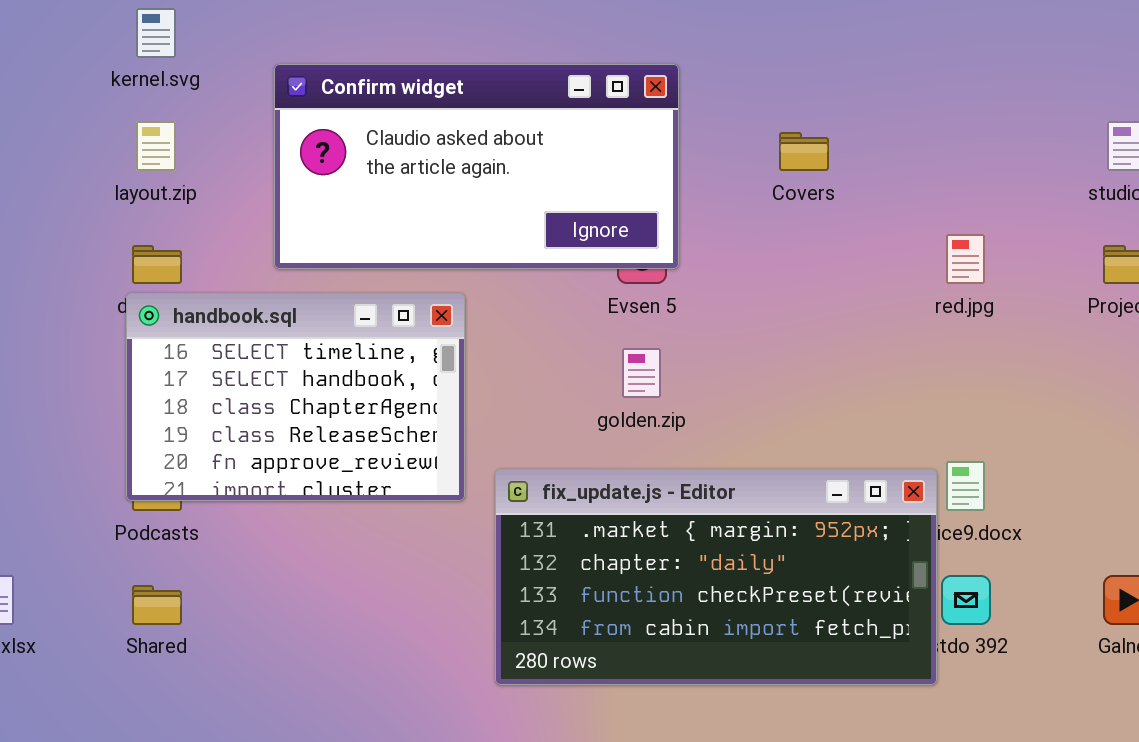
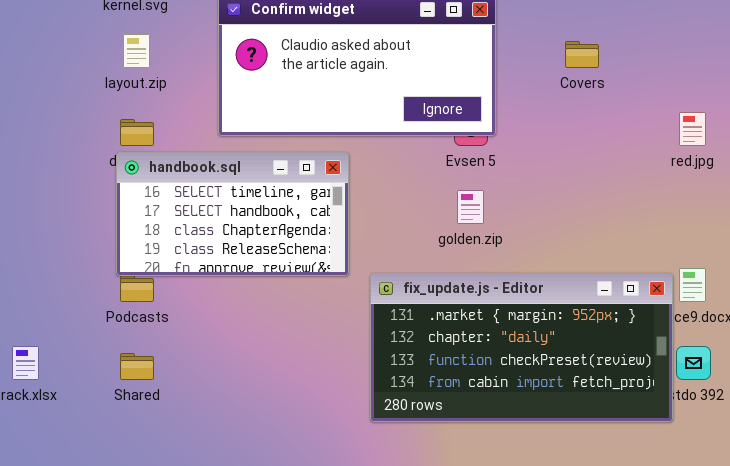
handbook.sql: [126,293,465,501] -> [116,152,349,276], resized

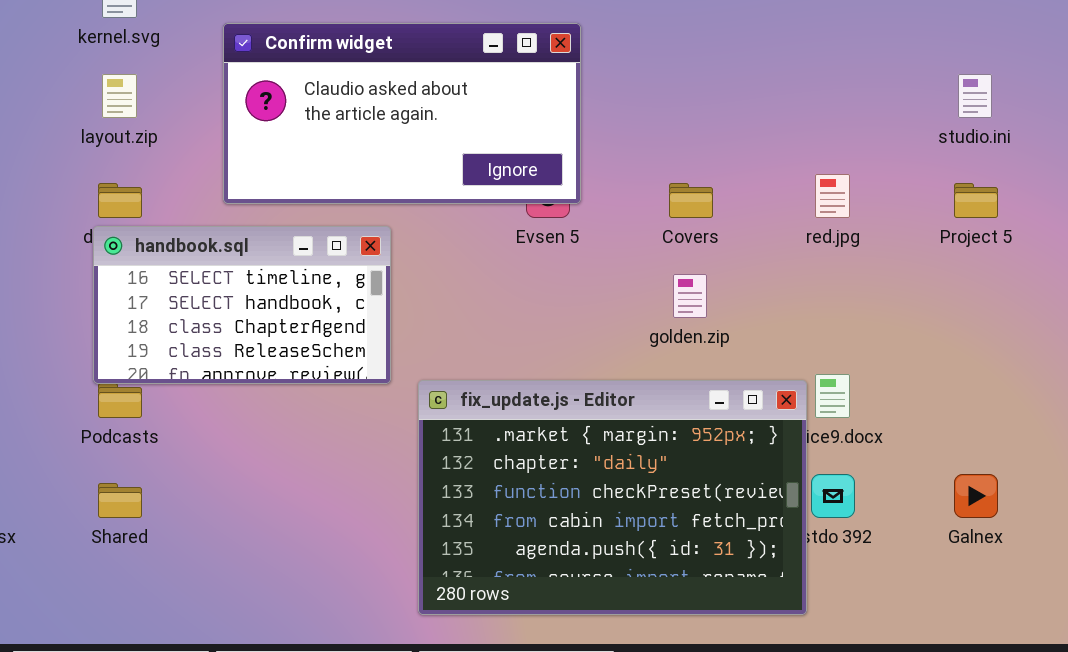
Covers: [565,41,599,68] -> [669,183,713,218], moved
golden.zip: [457,190,484,224] -> [673,274,707,318], moved
fix_update.js - Editor: [370,273,673,422] -> [418,380,807,615], resized

